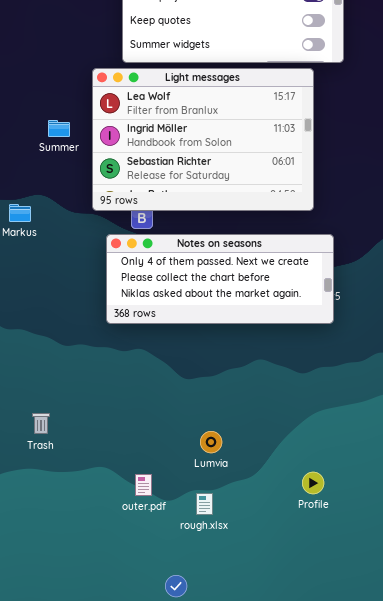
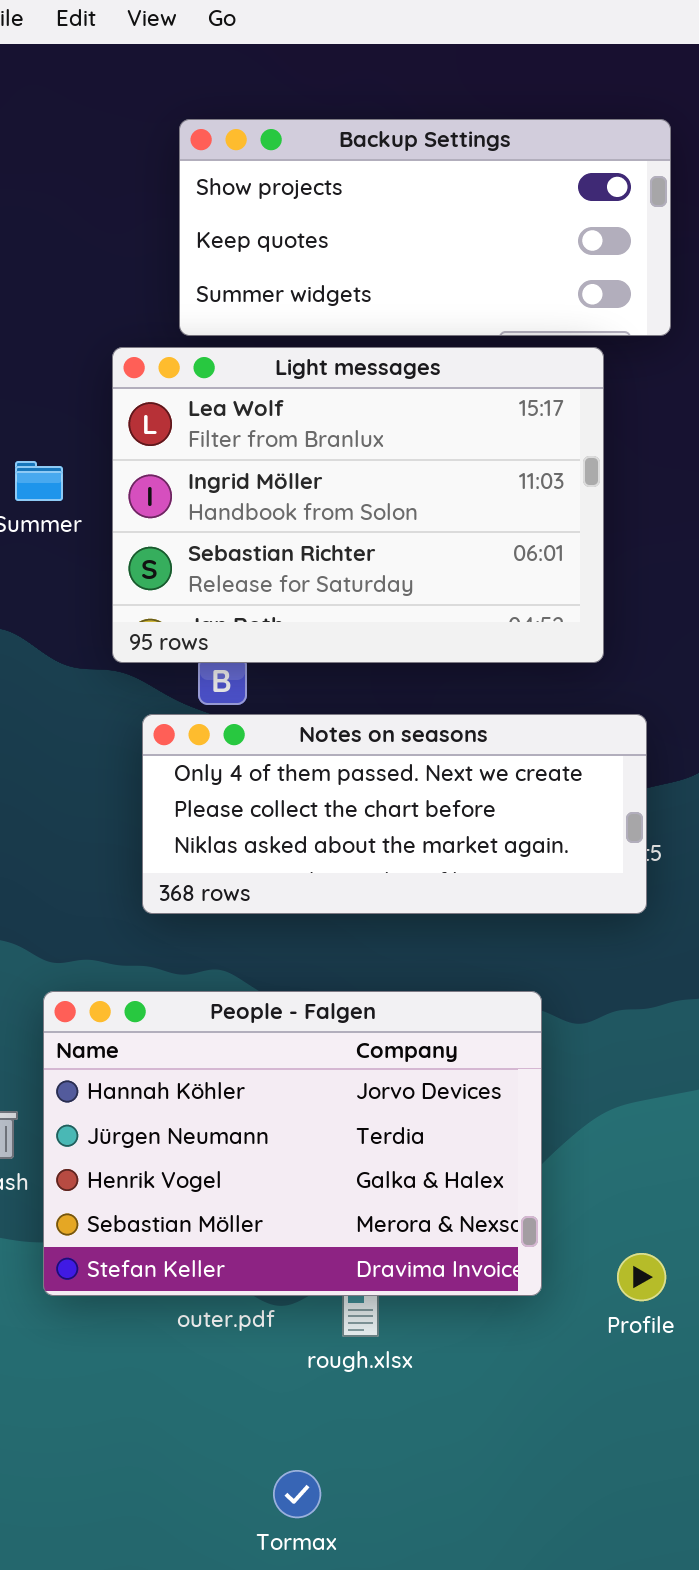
People - Falgen: none -> [43,991,542,1296], opened
Profile: [302,472,324,494] -> [617,1253,666,1301], moved

